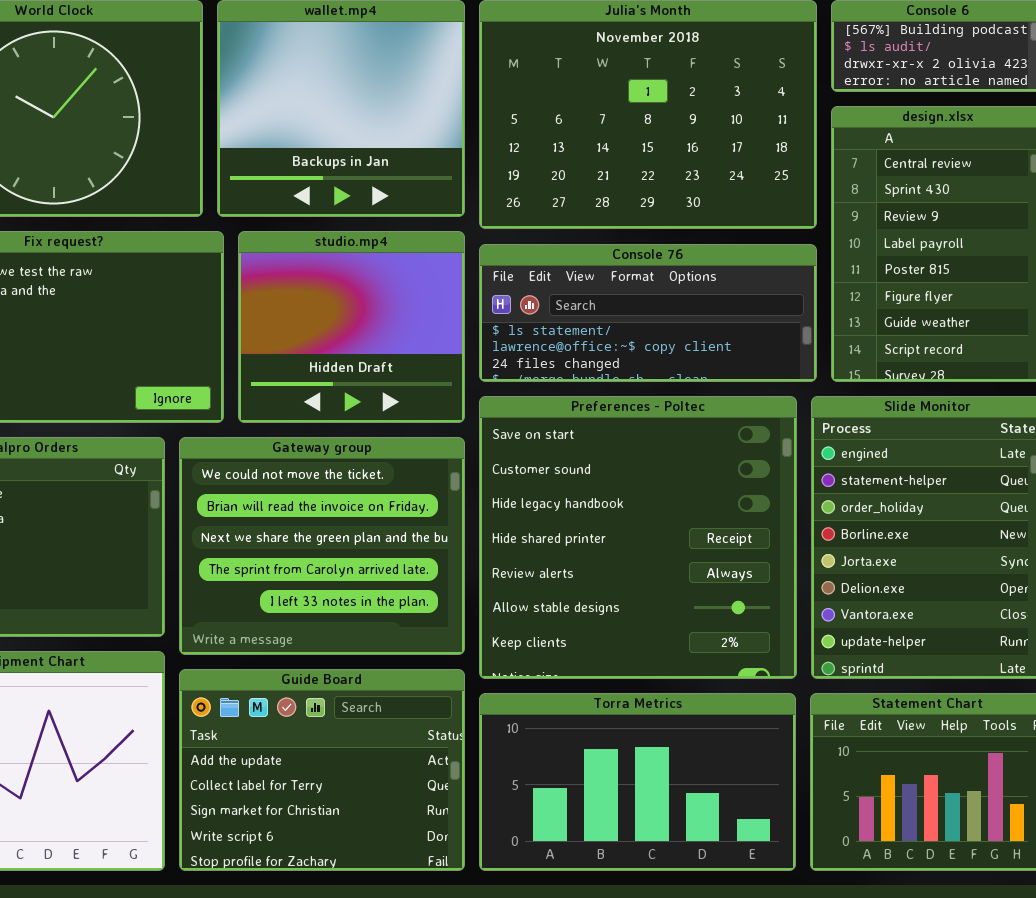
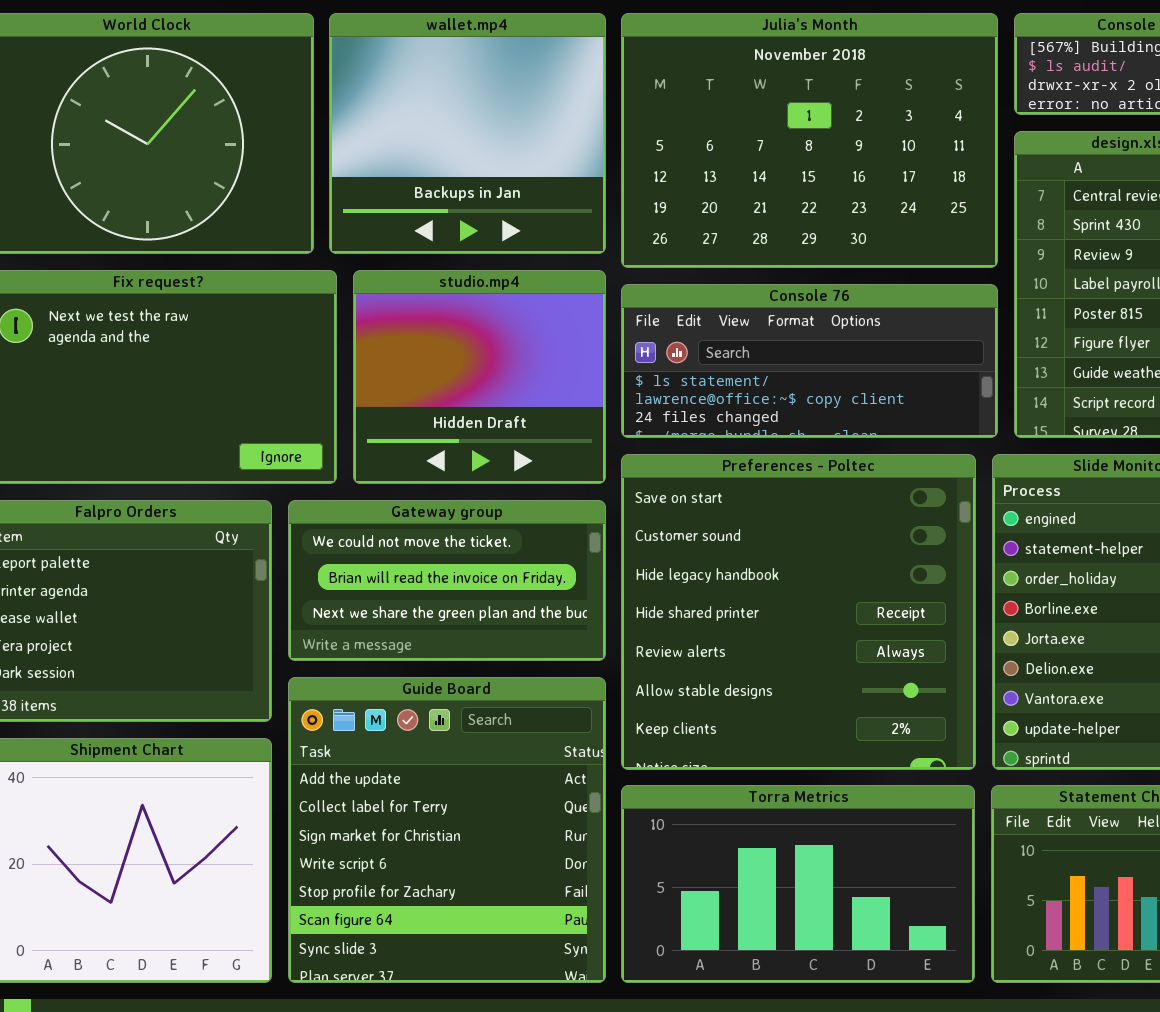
Gateway group: [179,437,465,655] -> [288,500,606,661], resized
Guide Board: [179,669,465,871] -> [288,677,606,983], resized

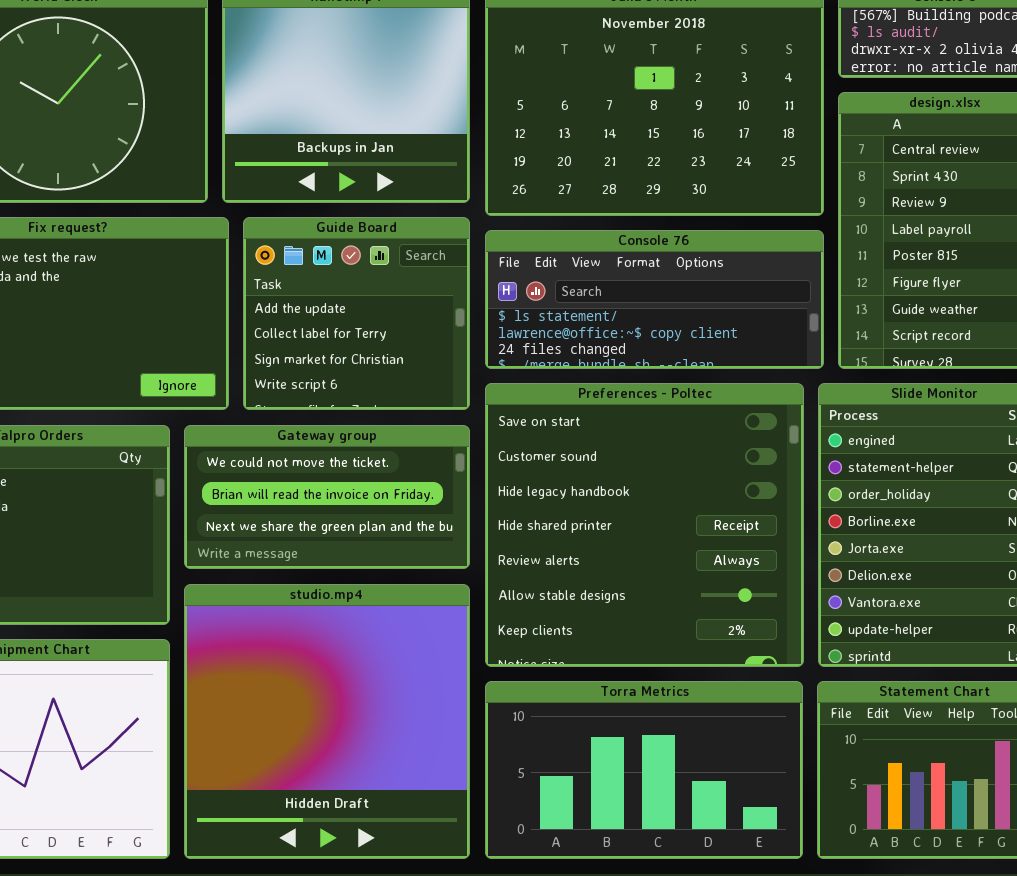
studio.mp4: [353,270,606,484] -> [184,584,470,859], moved, resized
Guide Board: [288,677,606,983] -> [243,217,470,410], moved, resized

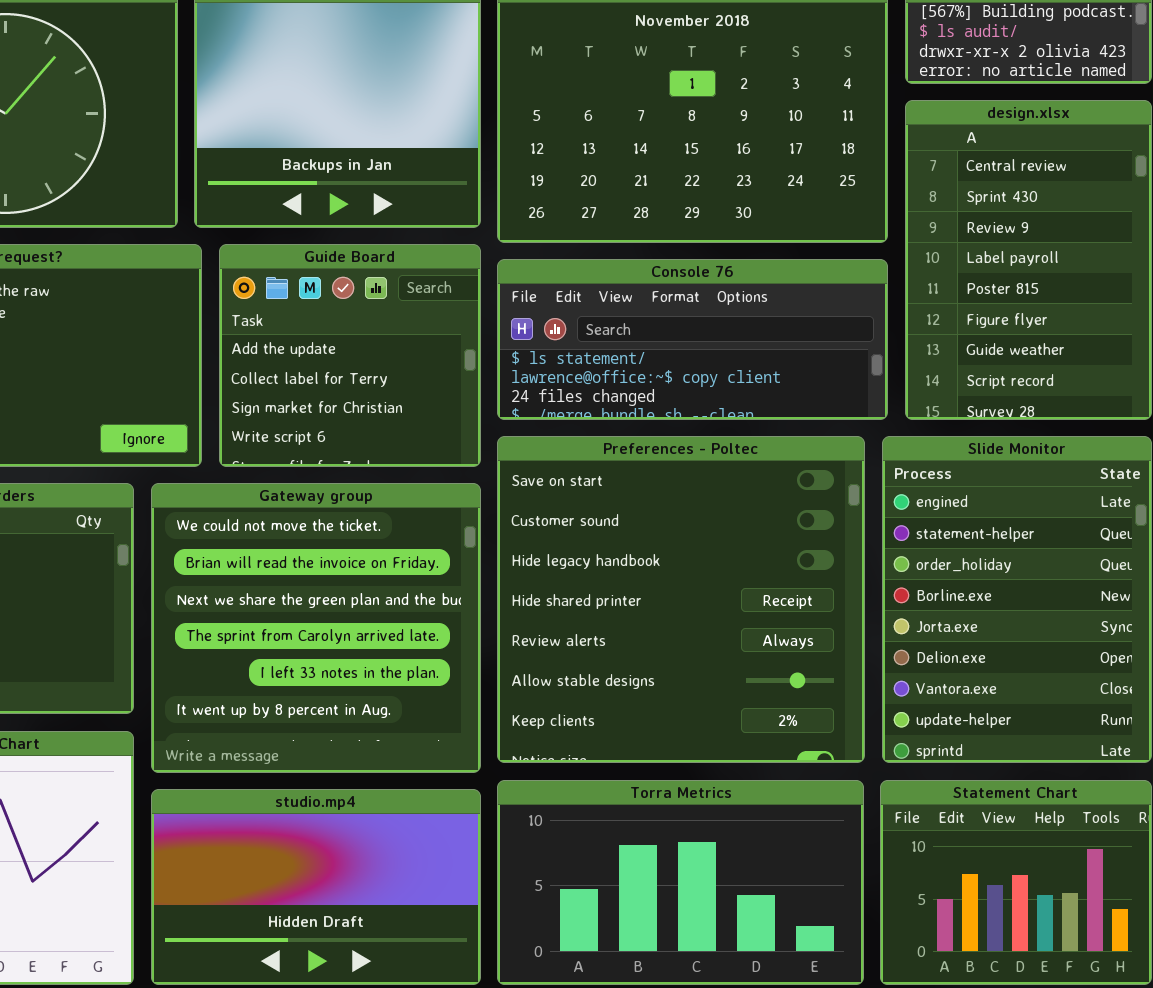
Gateway group: [184,425,470,569] -> [151,483,481,773], resized
studio.mp4: [184,584,470,859] -> [151,789,481,985], resized

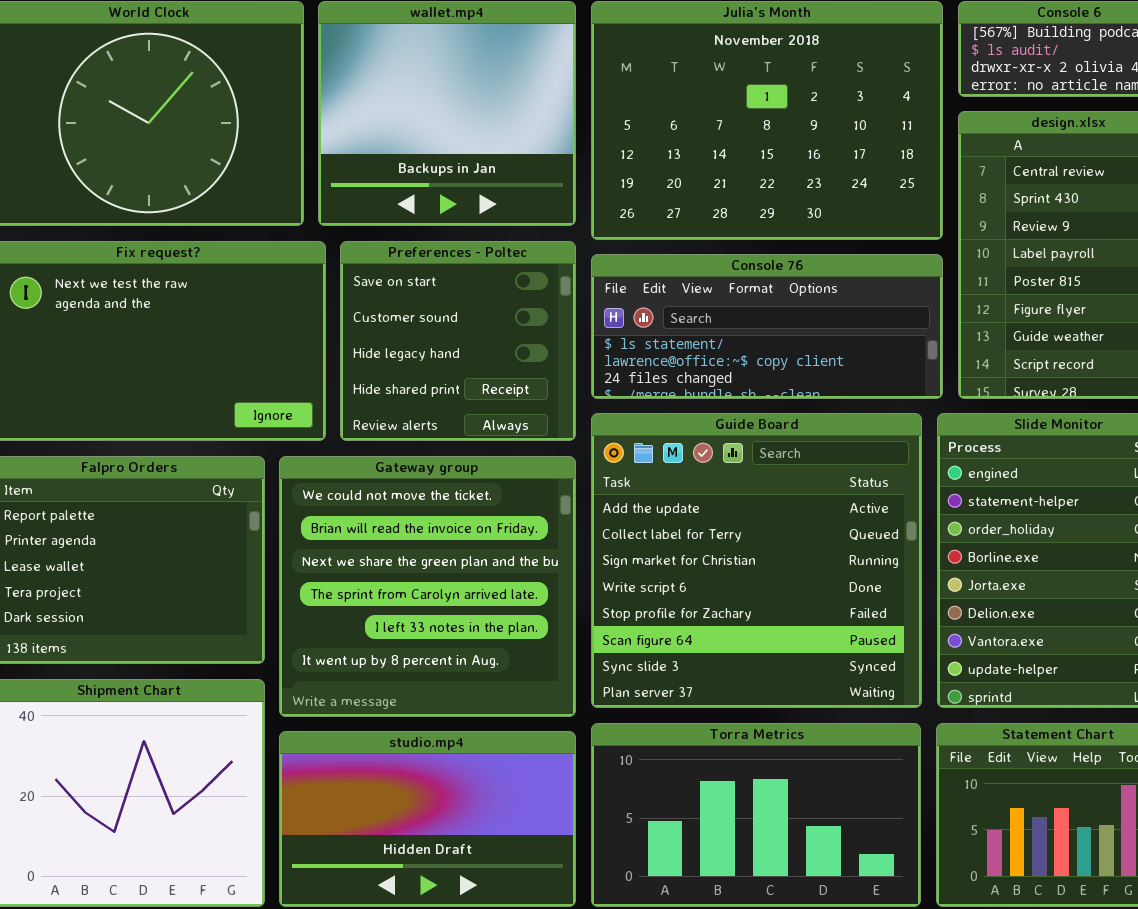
Guide Board: [219,244,481,467] -> [591,413,922,708], moved, resized
Preferences - Poltec: [497,436,865,763] -> [340,241,576,441], moved, resized

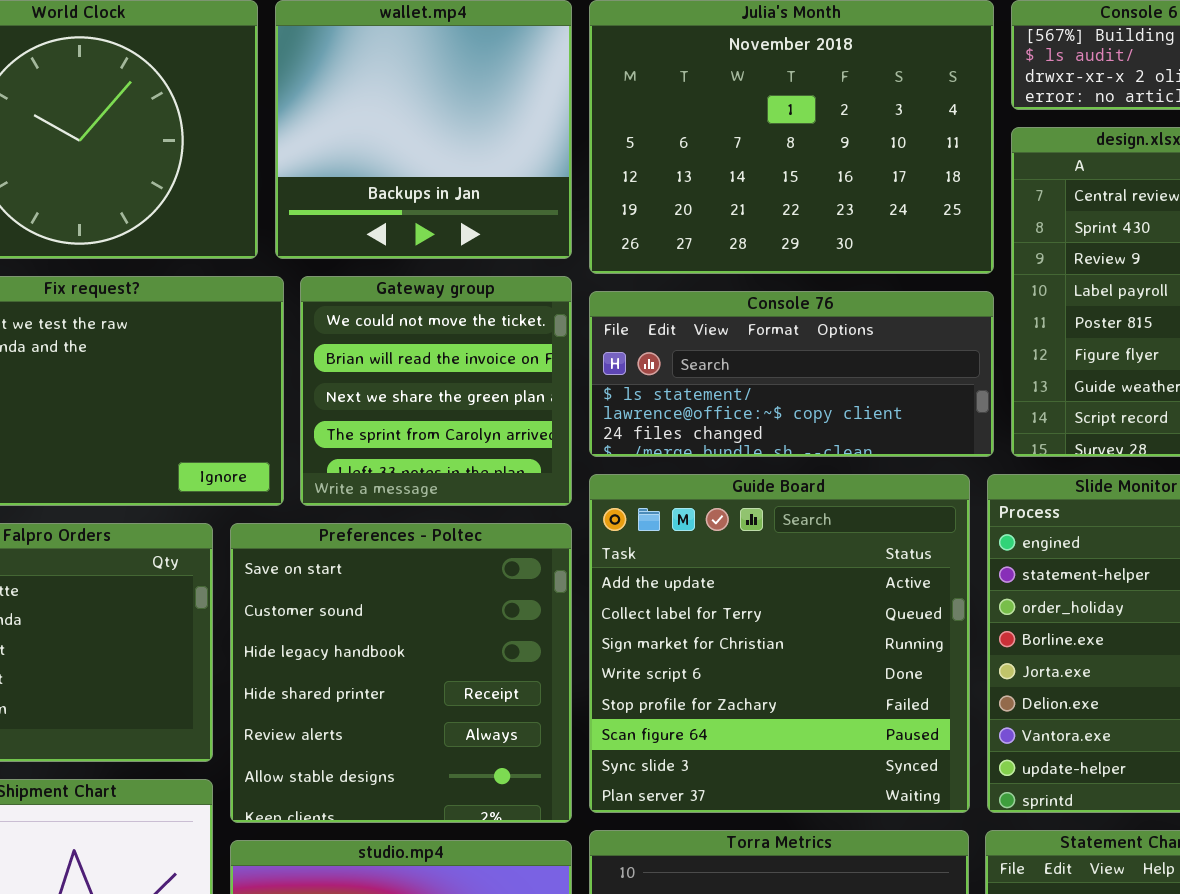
Preferences - Poltec: [340,241,576,441] -> [230,523,572,823], moved, resized
Gateway group: [279,456,576,717] -> [300,276,572,506], moved, resized

